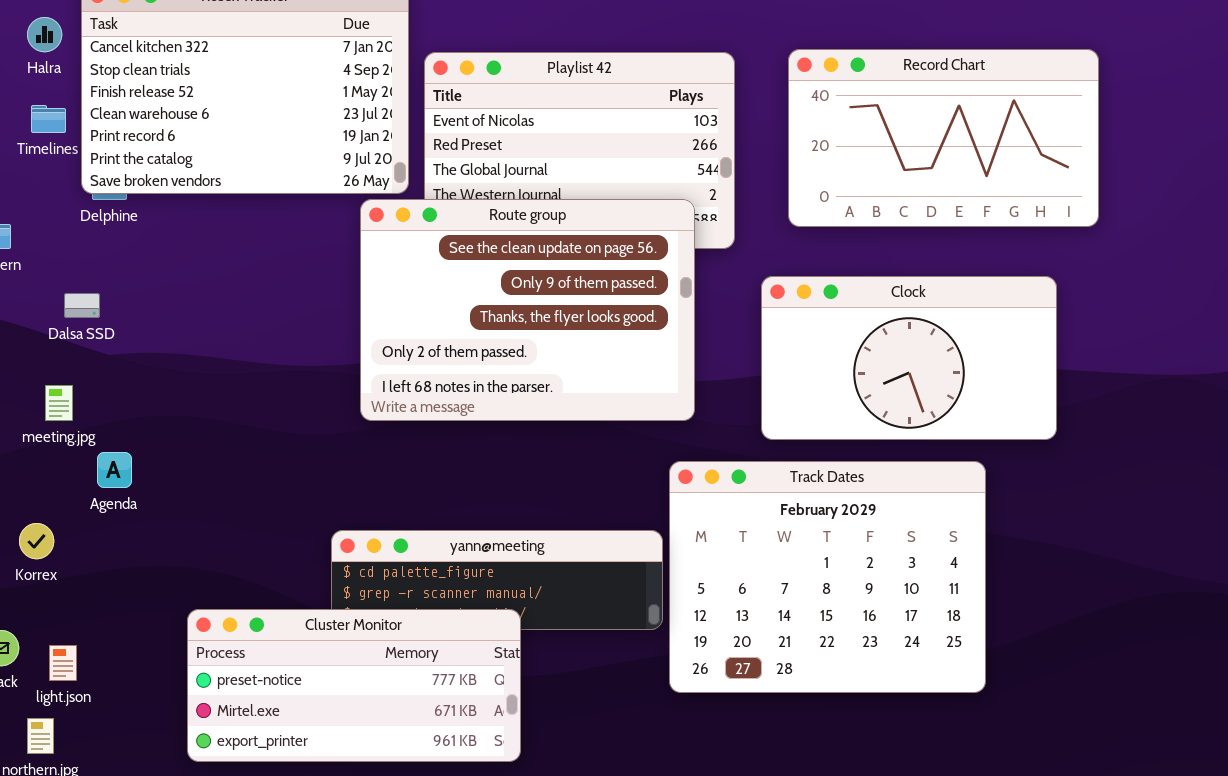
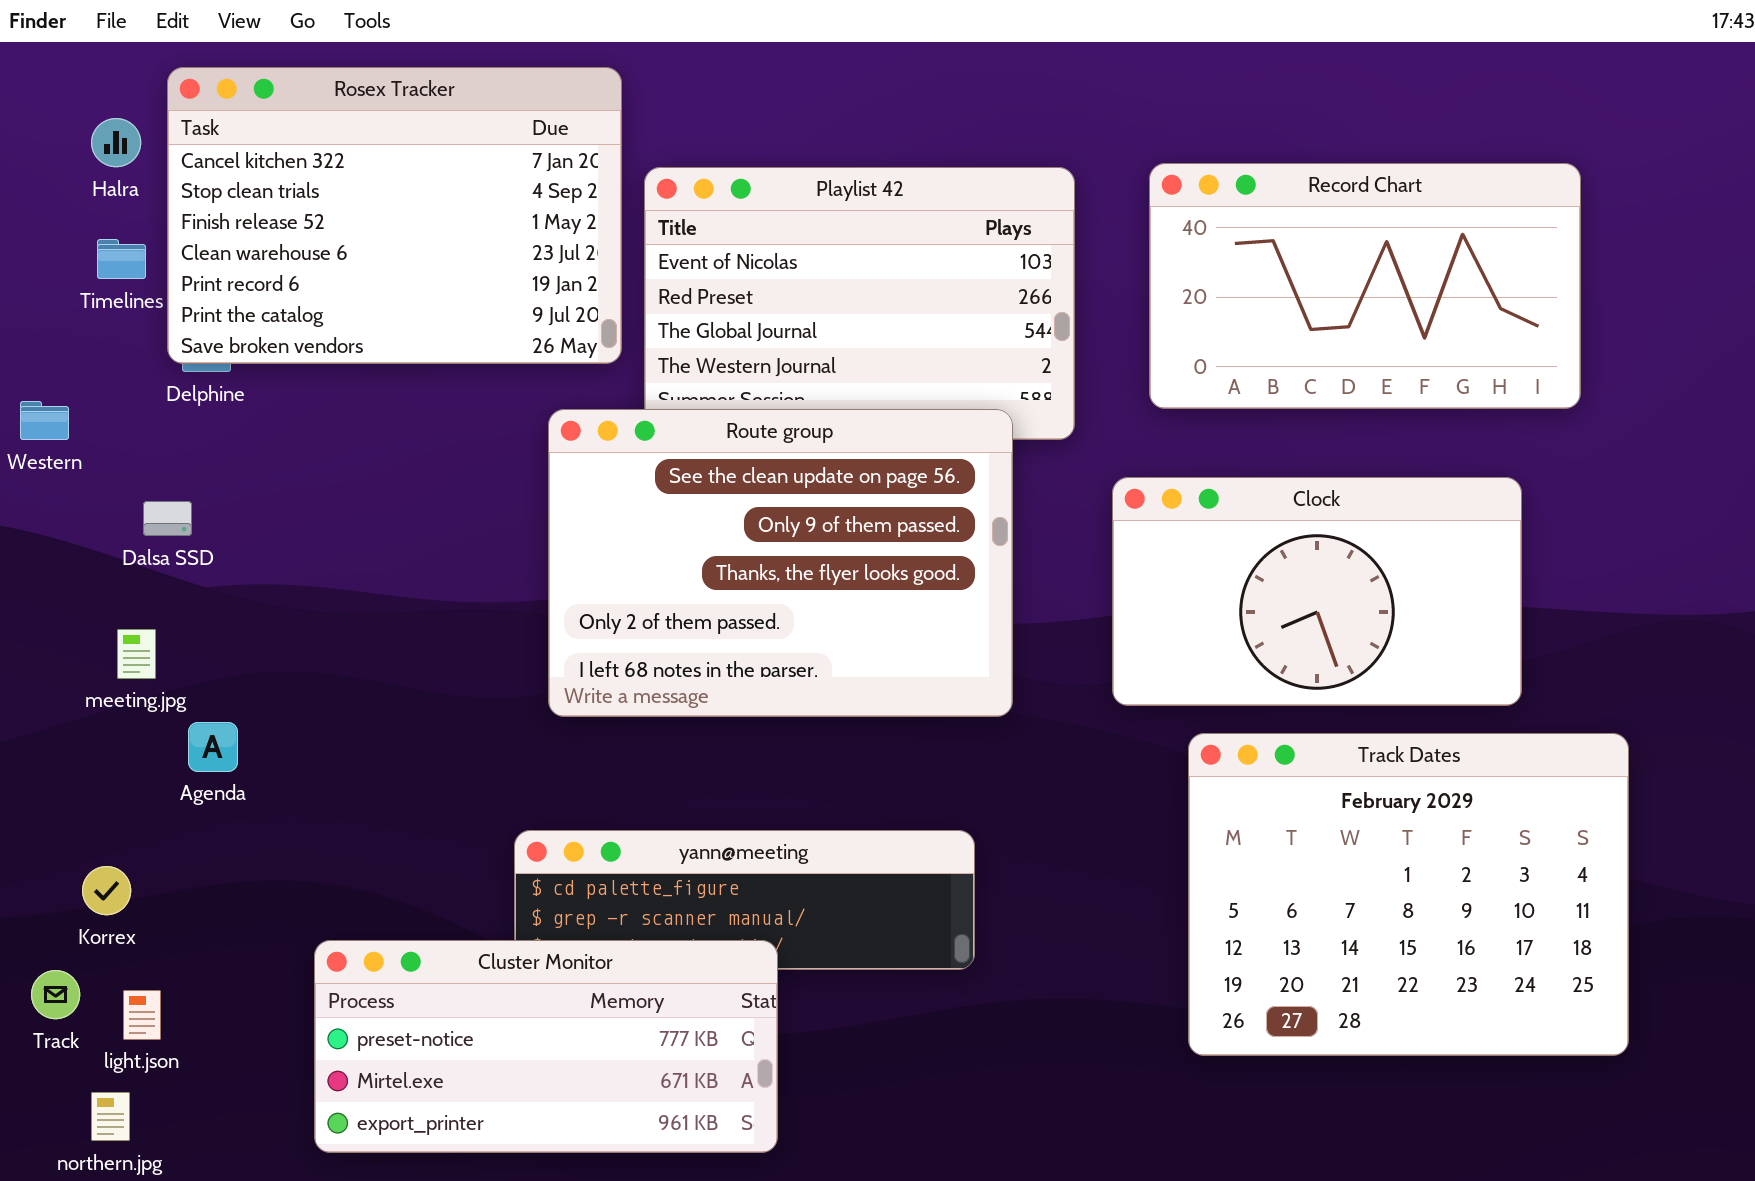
Route group: [360,199,695,421] -> [548,409,1013,717], moved
Track Dates: [669,461,986,693] -> [1188,733,1629,1056], moved
Korrex: [19,523,54,559] -> [82,866,131,915], moved

